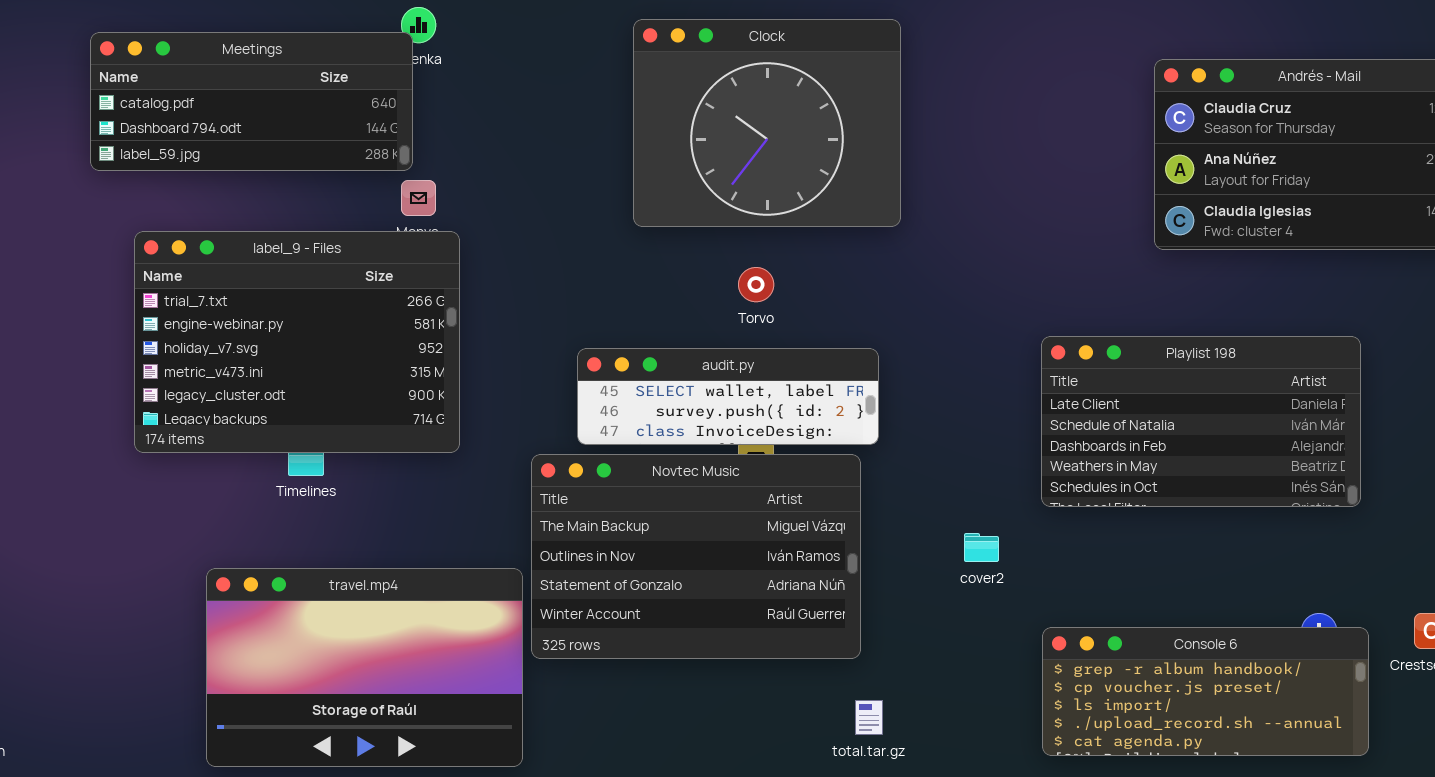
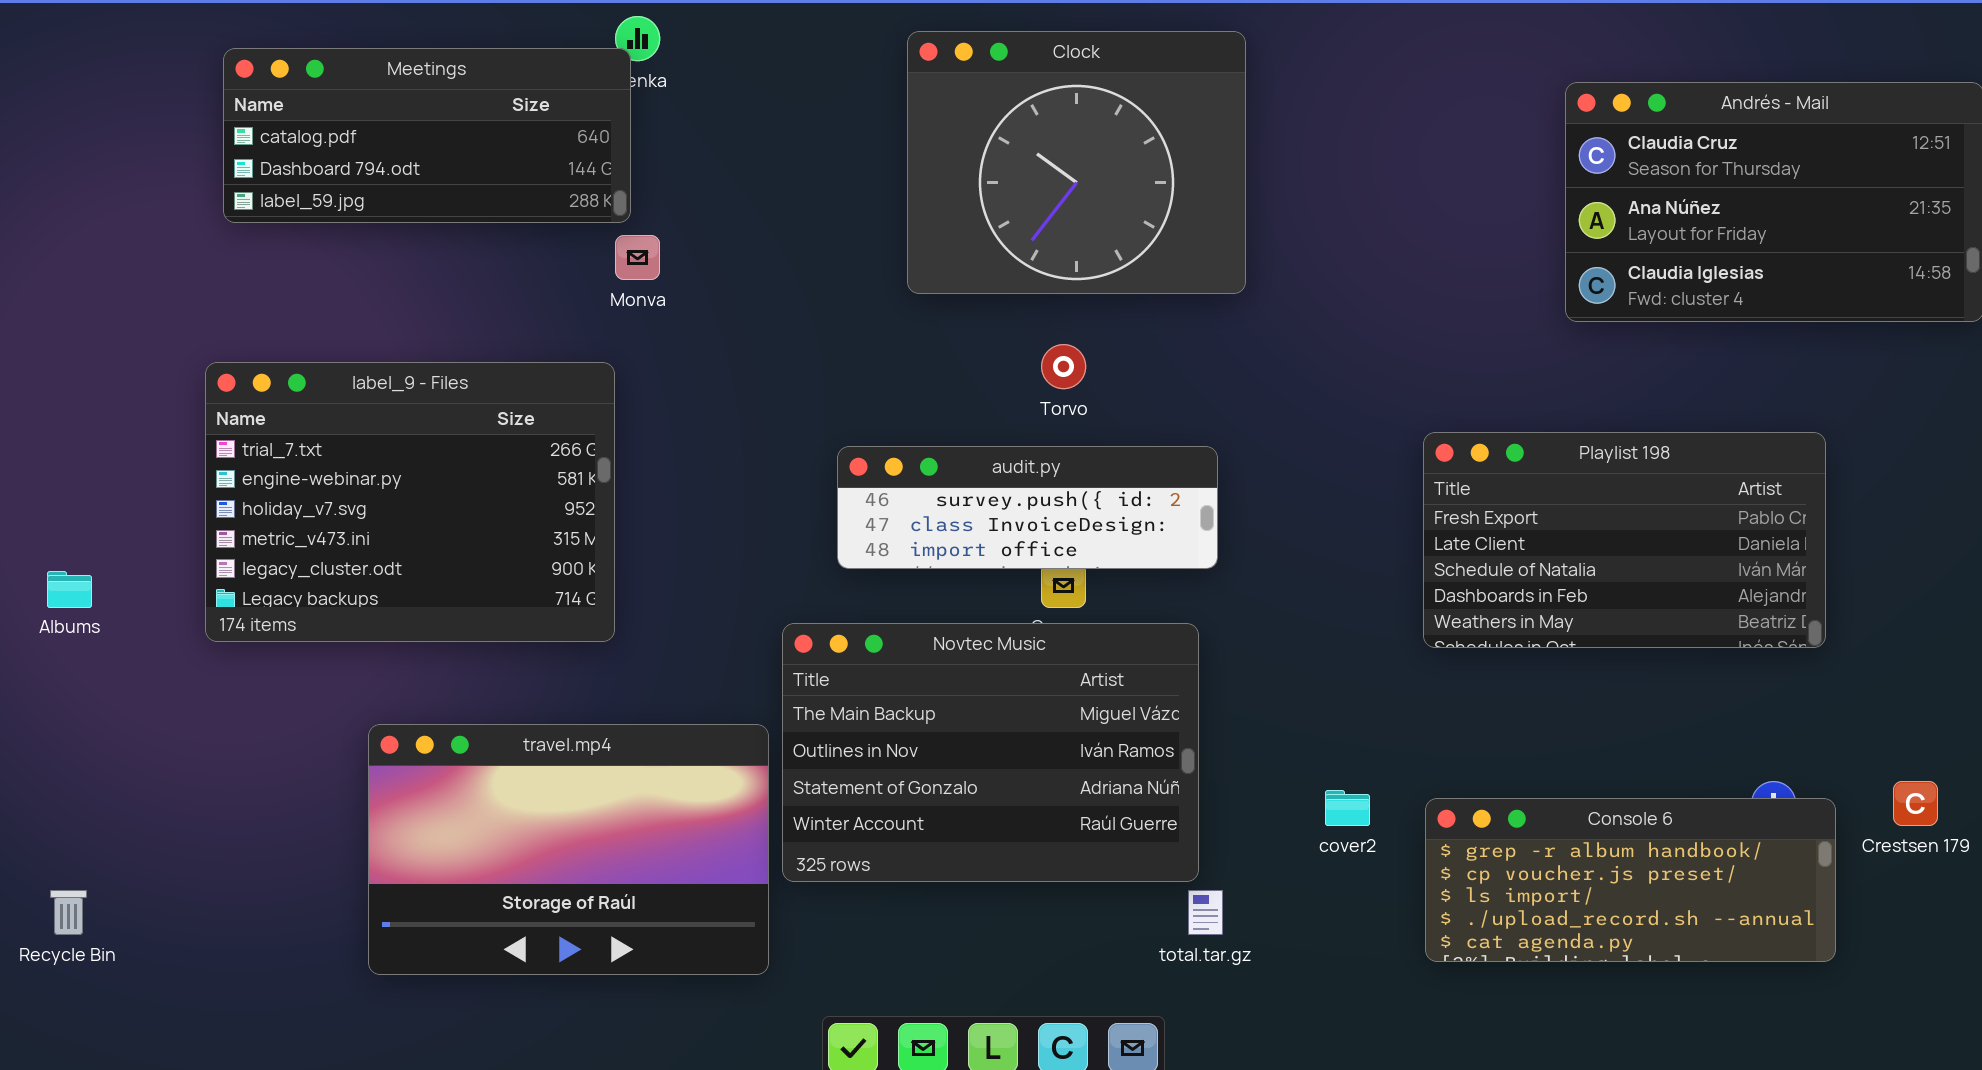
label_9 - Files: [134,231,460,453] -> [205,362,615,642], moved
Playlist 198: [1041,336,1361,507] -> [1423,432,1826,648], scrolled up 1 row
audit.py: [577,348,879,445] -> [837,446,1218,569], scrolled down 1 row
Novtec Music: [531,454,861,659] -> [782,623,1199,882], moved
cover2: [964,533,999,562] -> [1325,790,1370,826], moved

